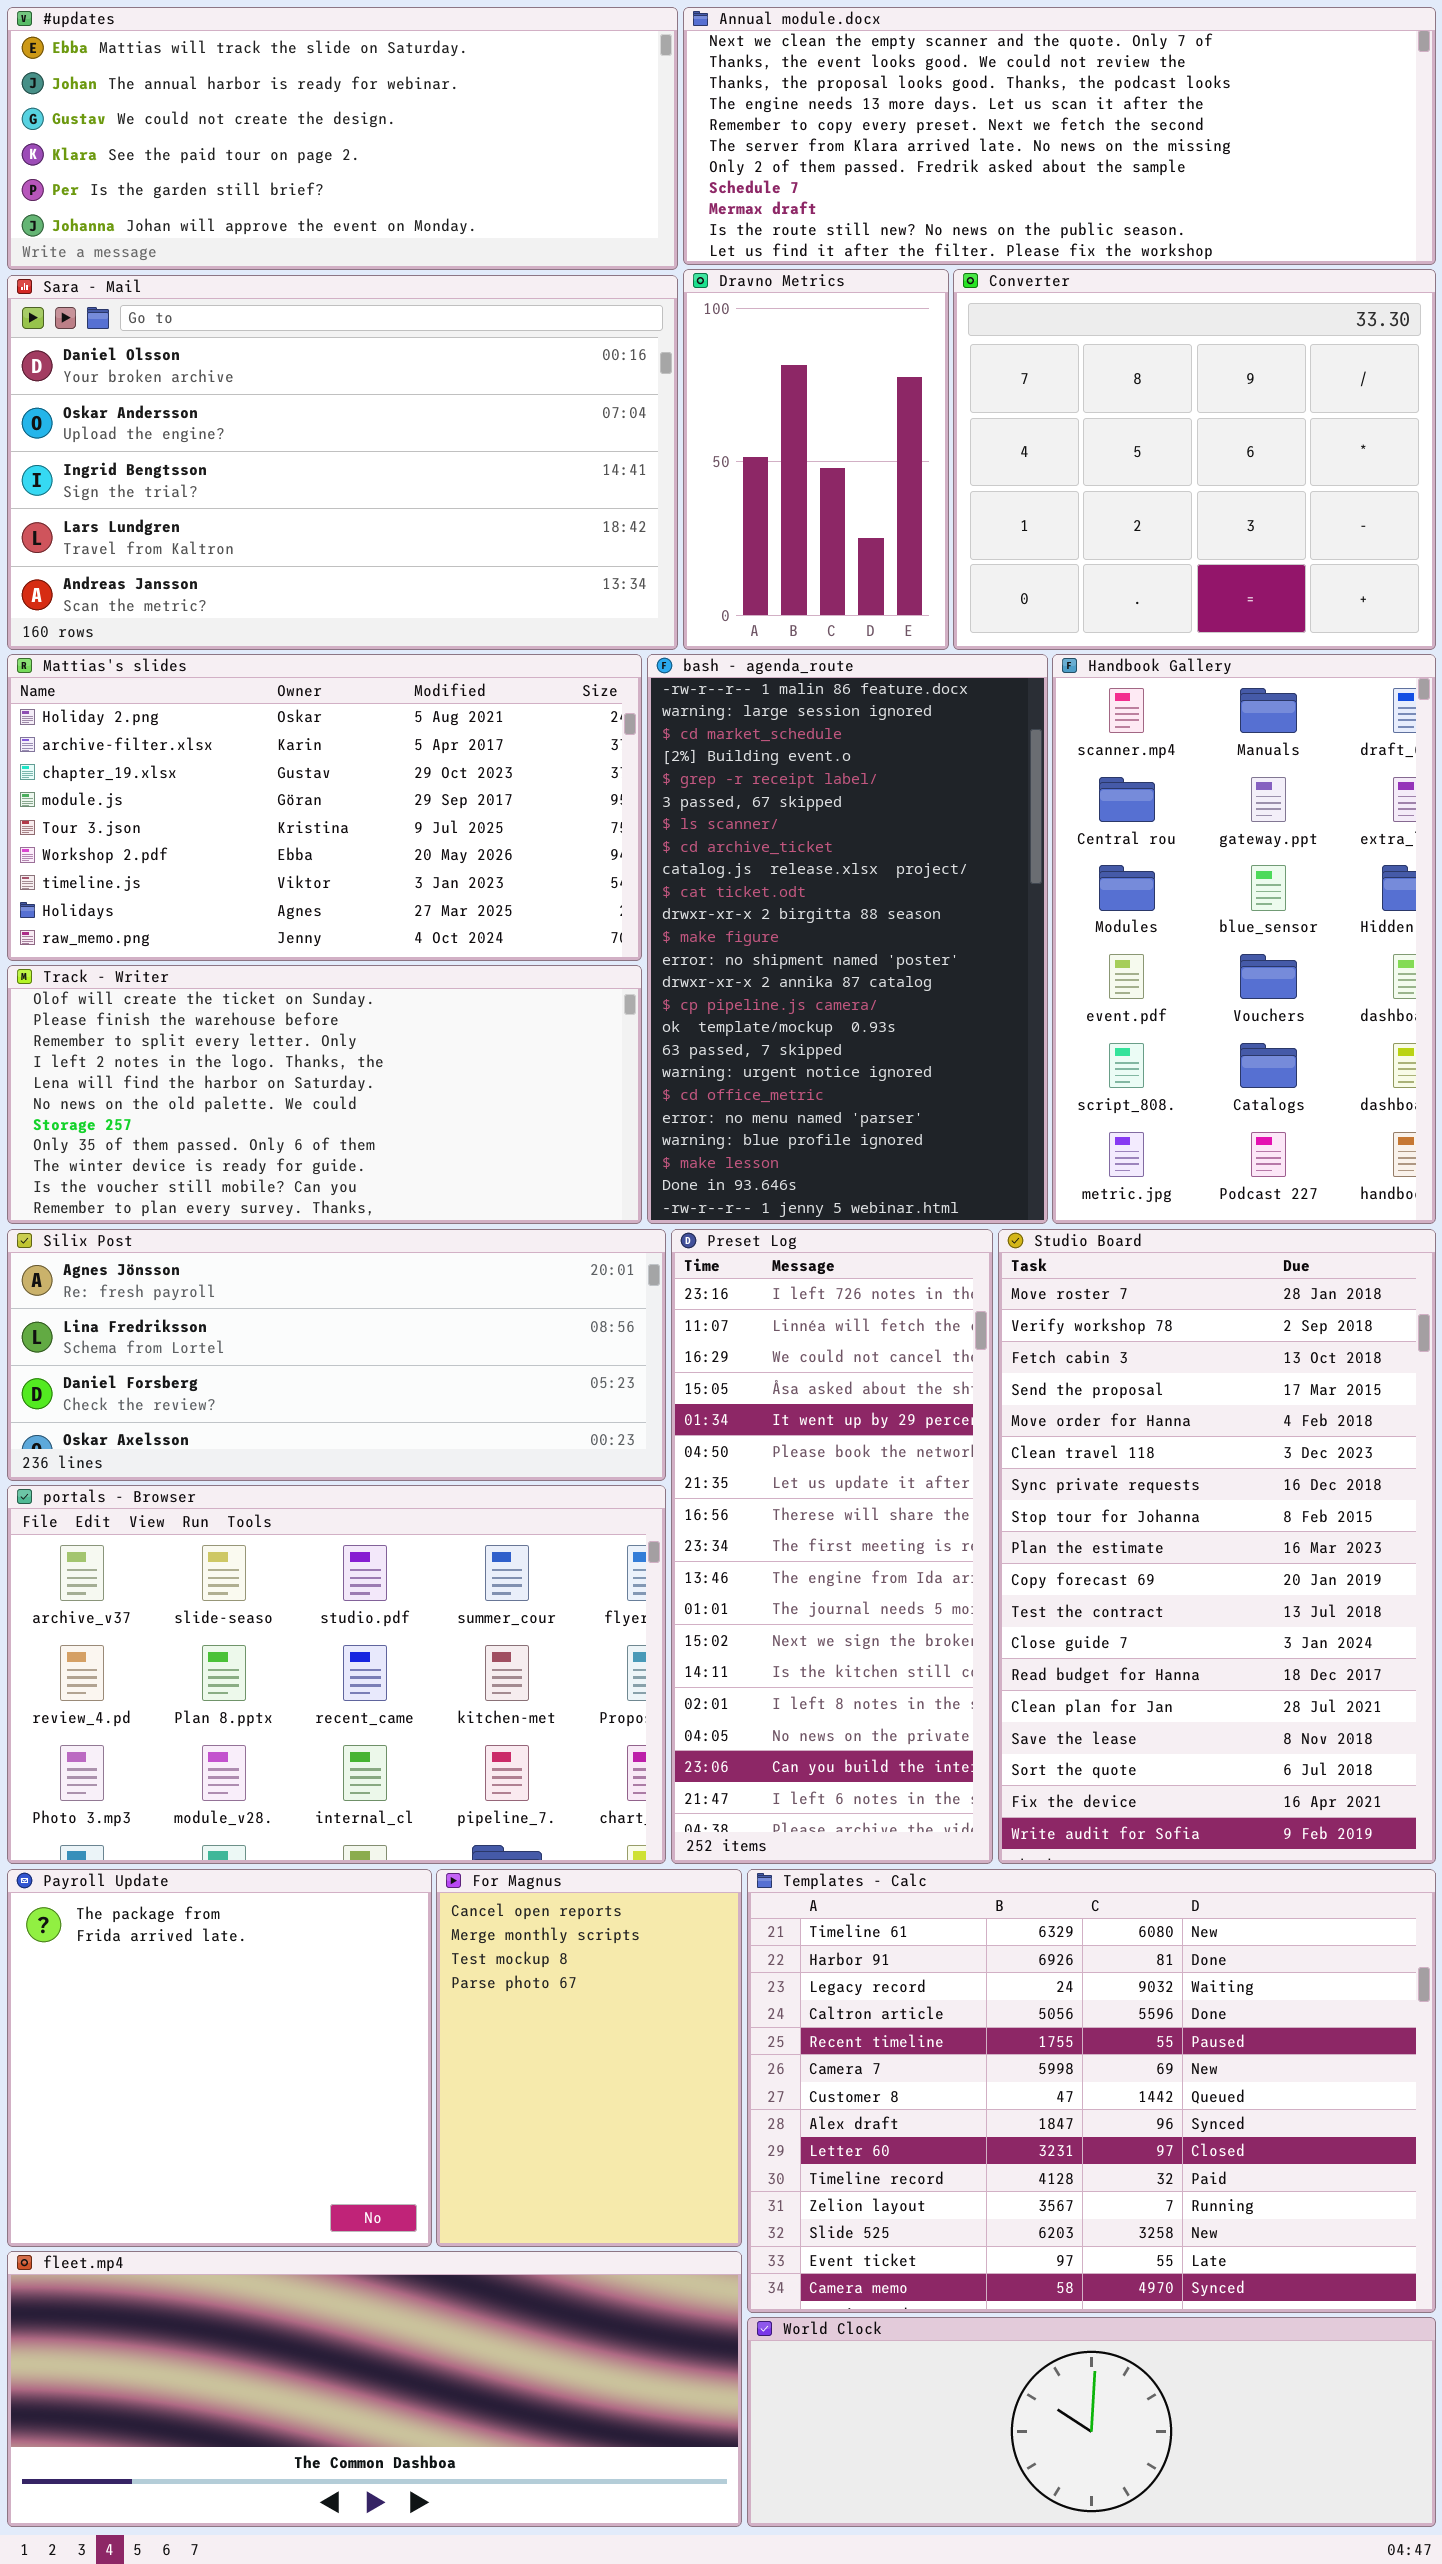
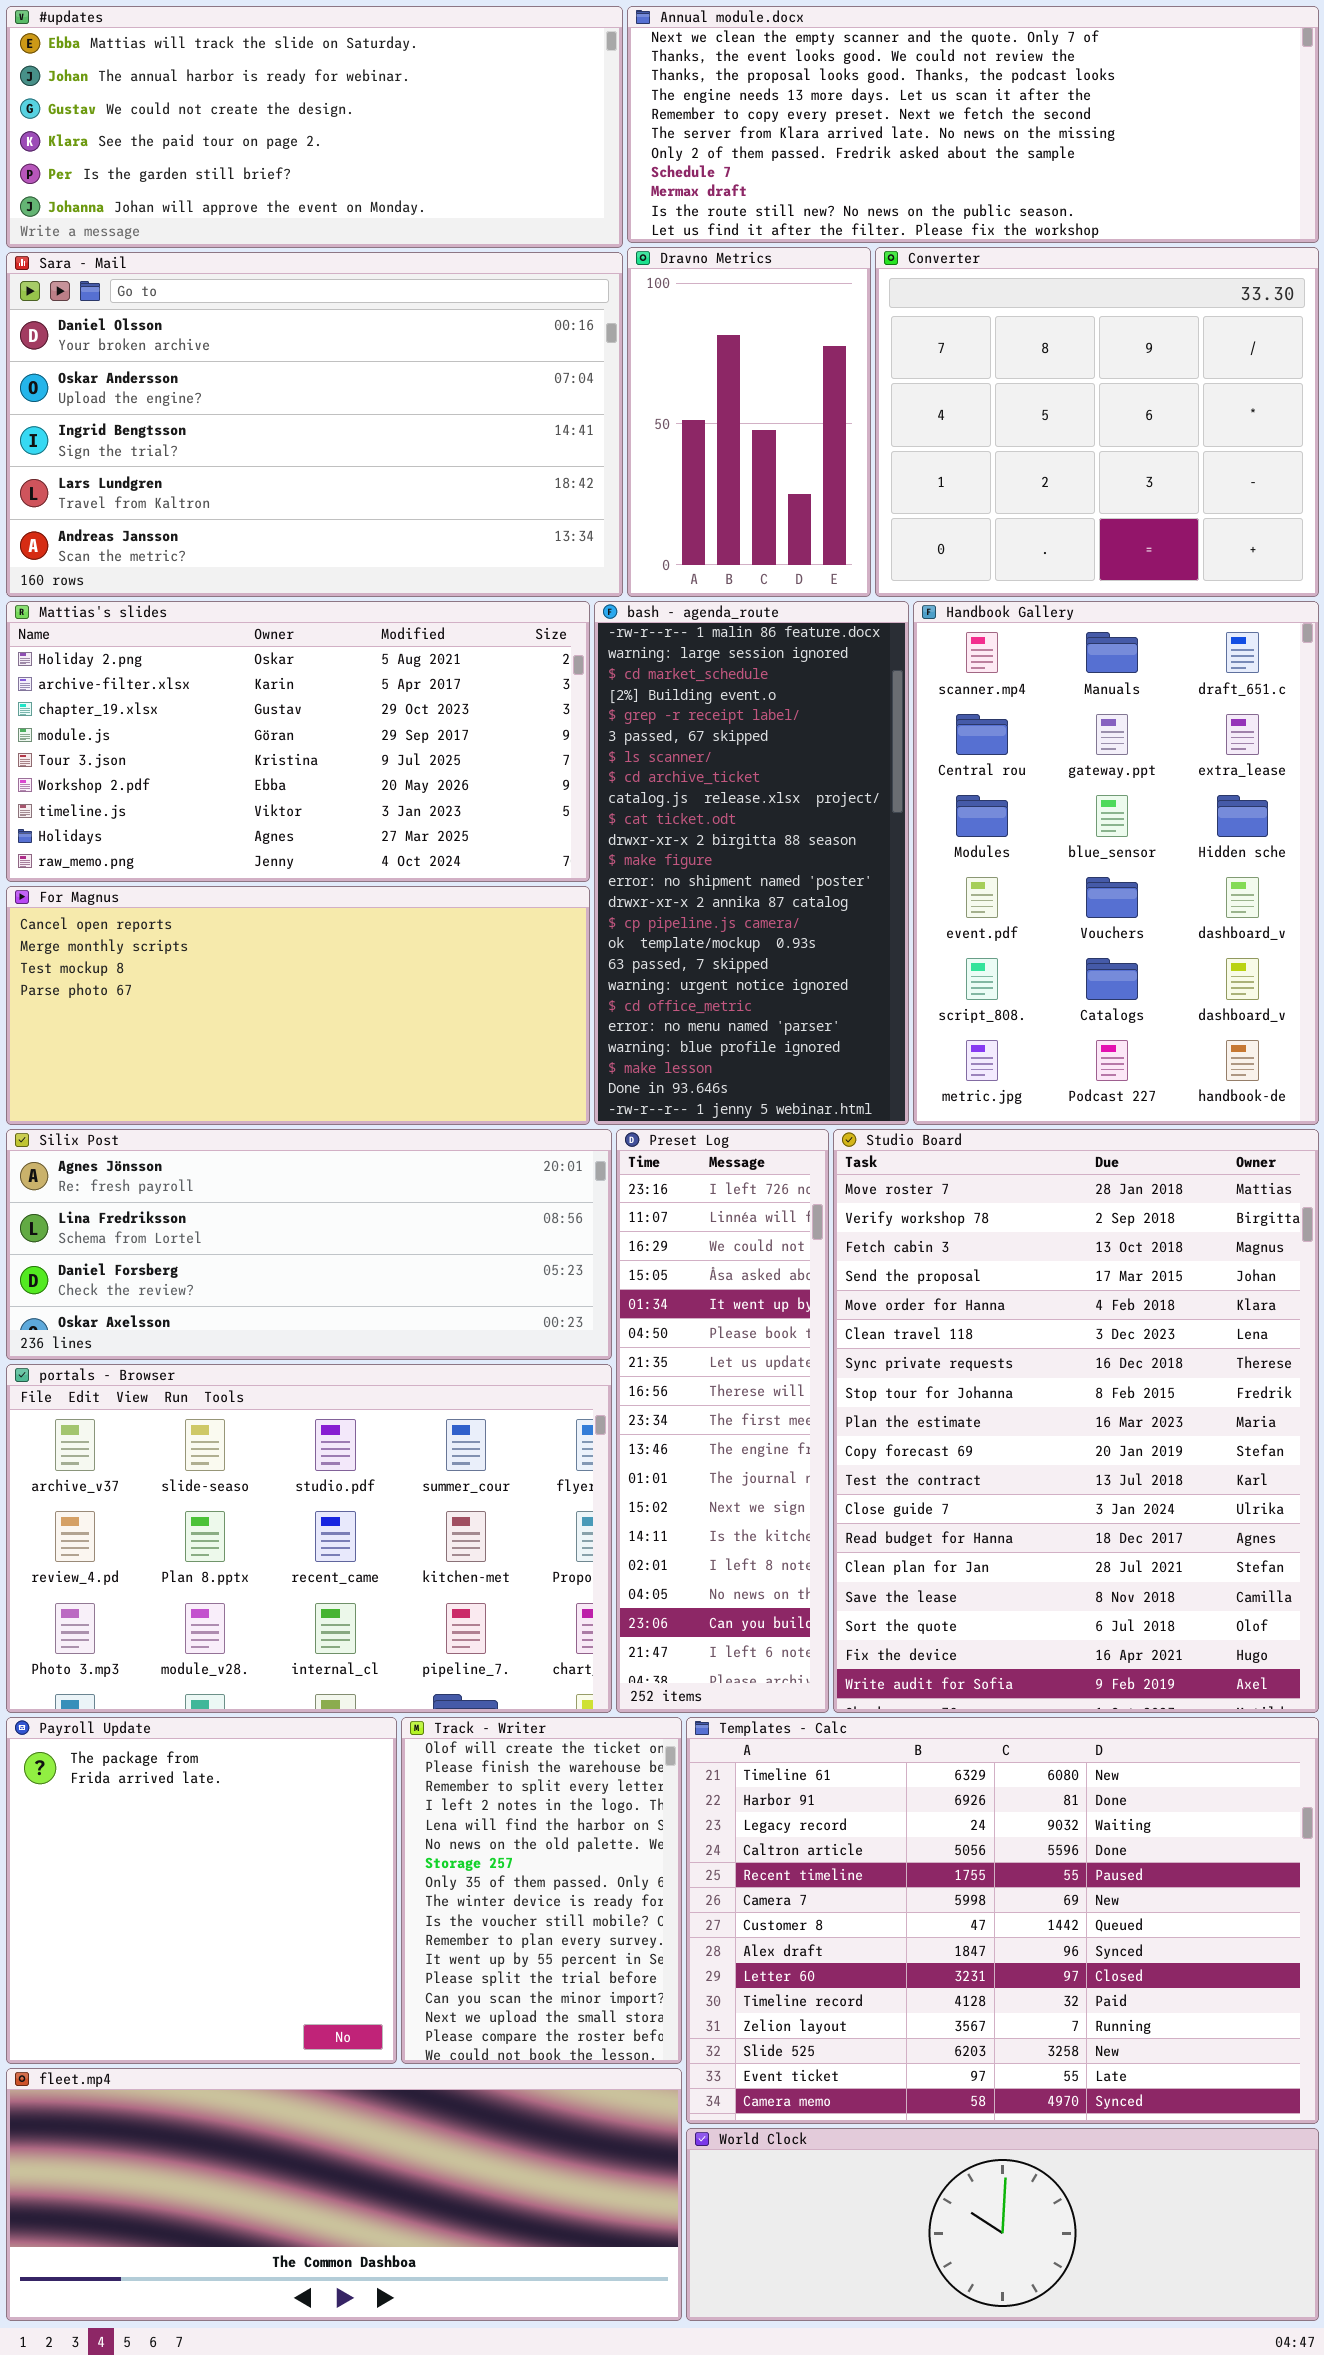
bash - agenda_route: [647,654,1048,1224] -> [594,601,909,1125], resized
Handbook Gallery: [1052,654,1436,1224] -> [913,601,1319,1125], resized
Track - Writer: [7,965,642,1224] -> [401,1717,682,2064], moved, resized
Preset Log: [671,1229,993,1864] -> [616,1129,829,1713], resized
Studio Board: [998,1229,1436,1864] -> [833,1129,1319,1713], resized
For Magnus: [436,1869,742,2247] -> [6,886,590,1125], moved, resized

